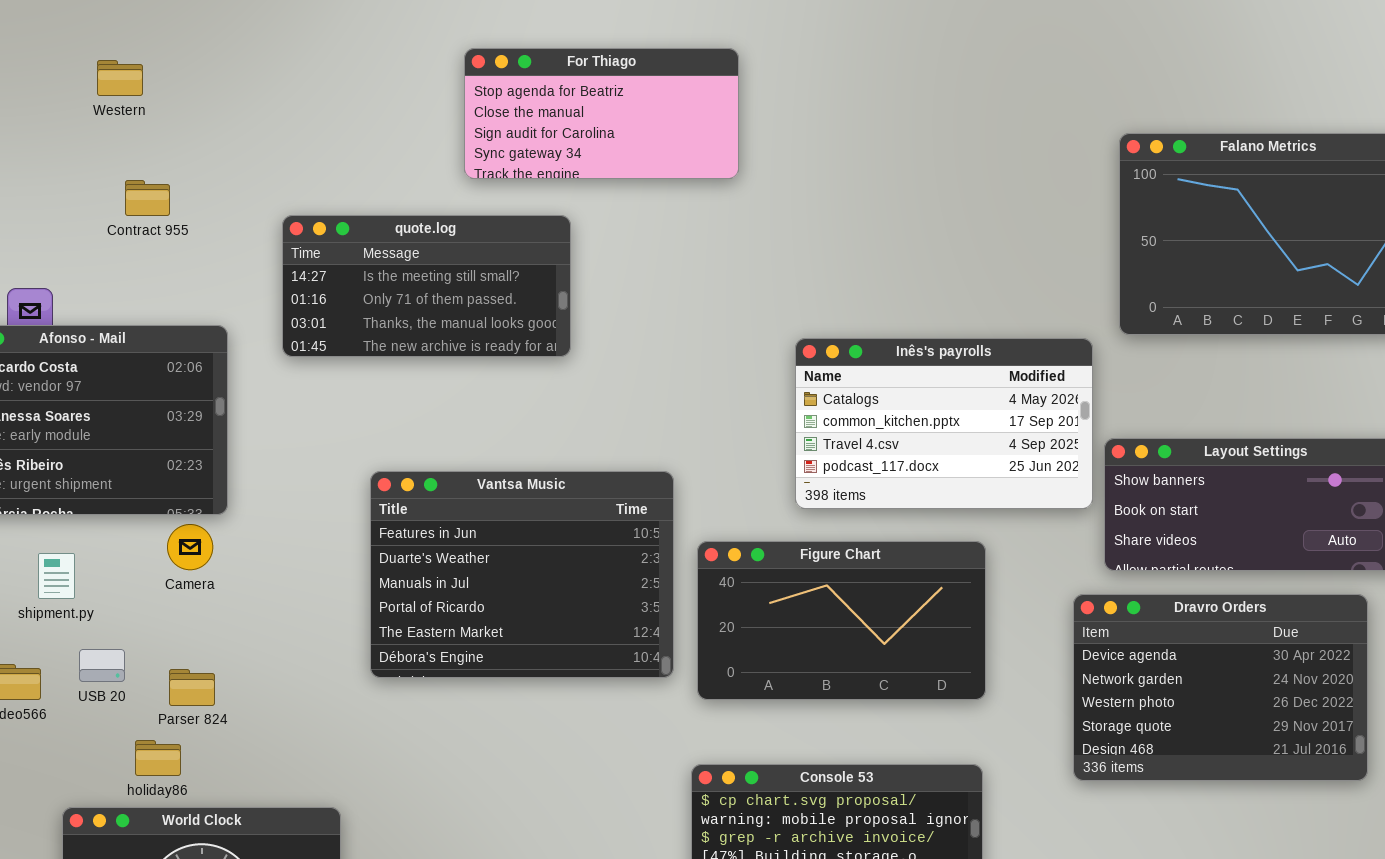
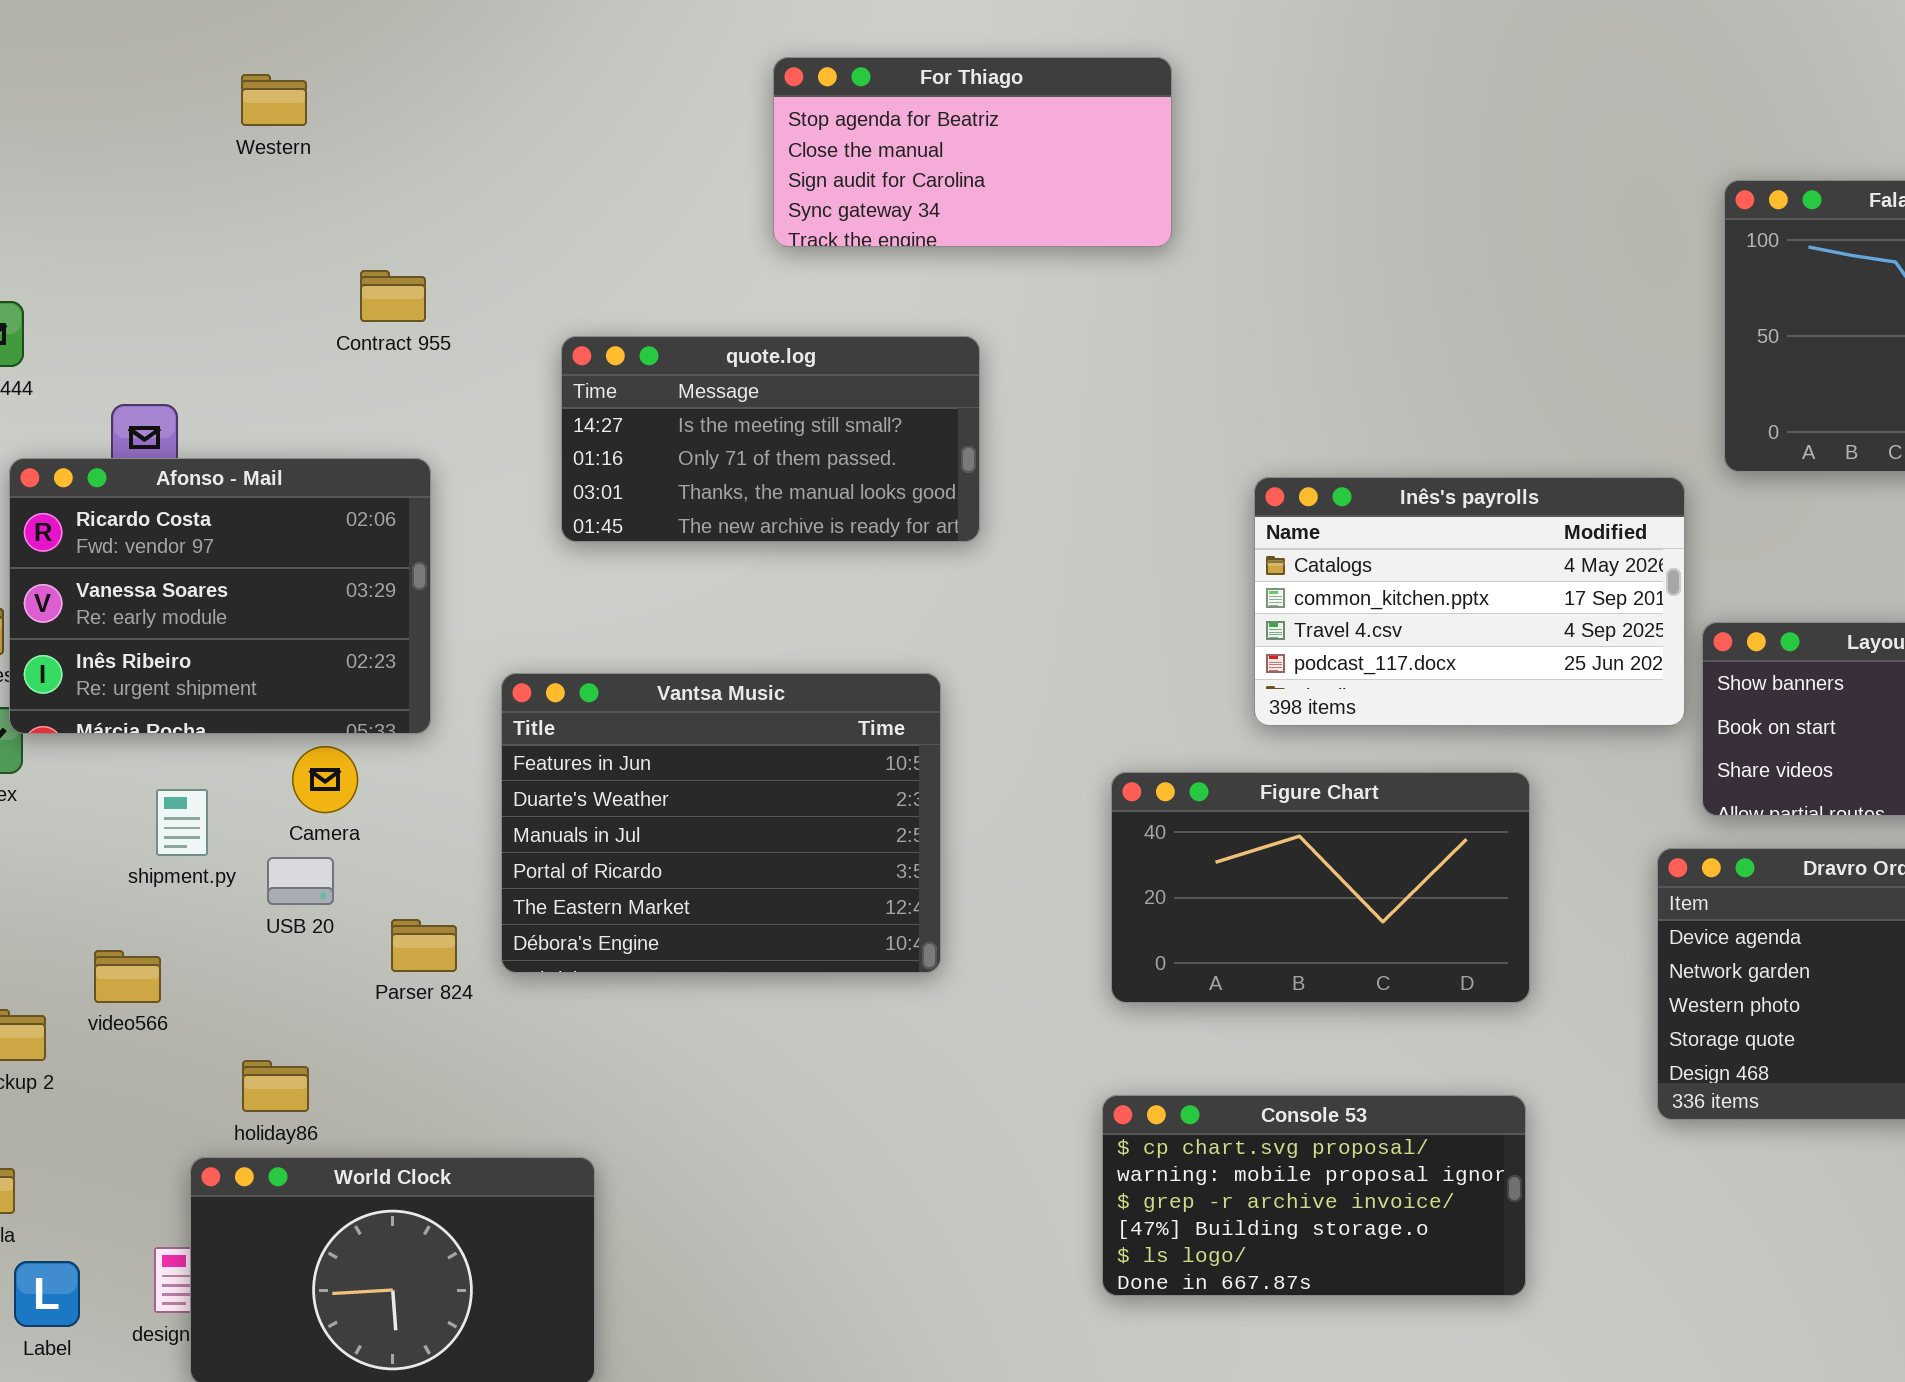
Contract 955: [125,180,170,216] -> [360,270,426,322], moved
quote.log: [282,215,571,357] -> [561,336,980,542], moved
Vantsa Music: [370,471,674,678] -> [501,673,941,973], moved
Camera: [167,524,213,570] -> [292,746,358,813], moved
USB 20: [79,649,125,682] -> [267,857,334,905], moved
Parser 824: [169,669,215,706] -> [391,919,457,972], moved
holiday86: [135,740,181,776] -> [242,1060,309,1112], moved

